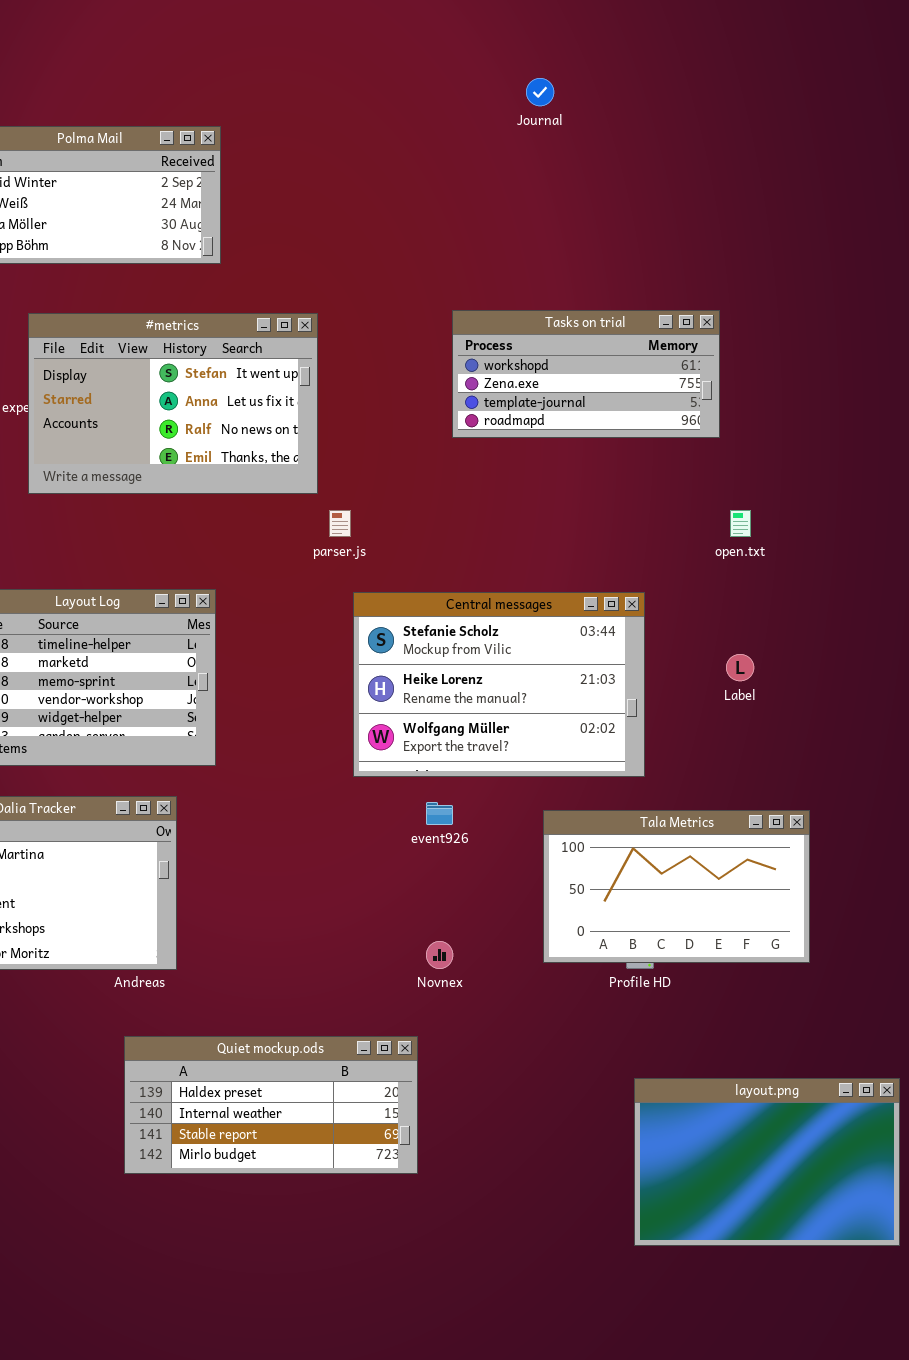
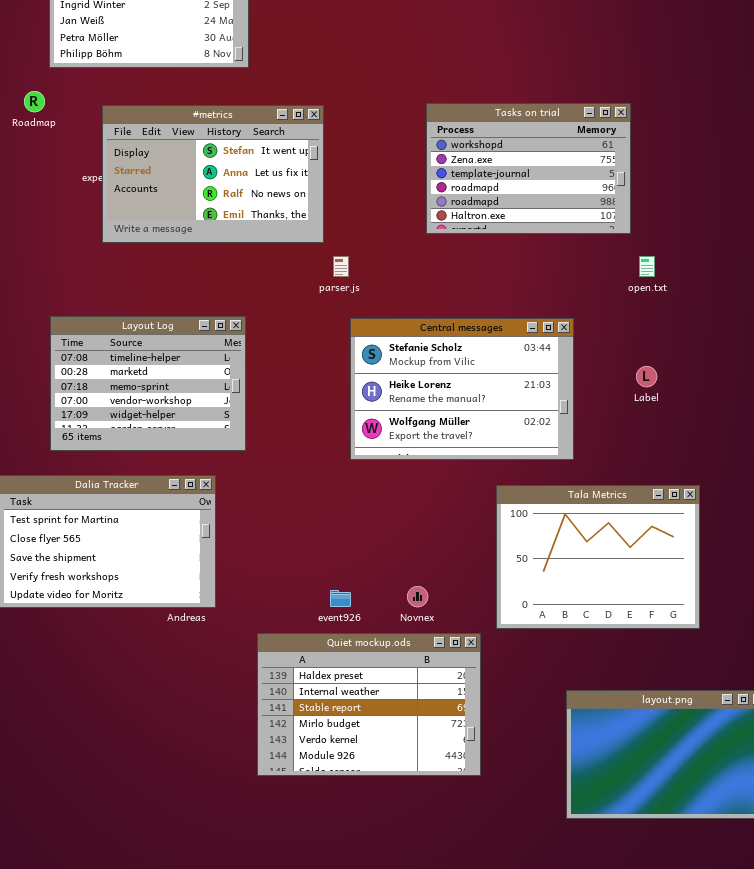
Tasks on trial: [452,310,720,438] -> [426,103,631,234], resized
event926: [426,802,453,825] -> [330,590,351,607], moved
Tala Metrics: [543,810,810,963] -> [496,485,700,629], resized
Quiet mockup.ods: [124,1036,418,1174] -> [257,633,481,776], moved, resized

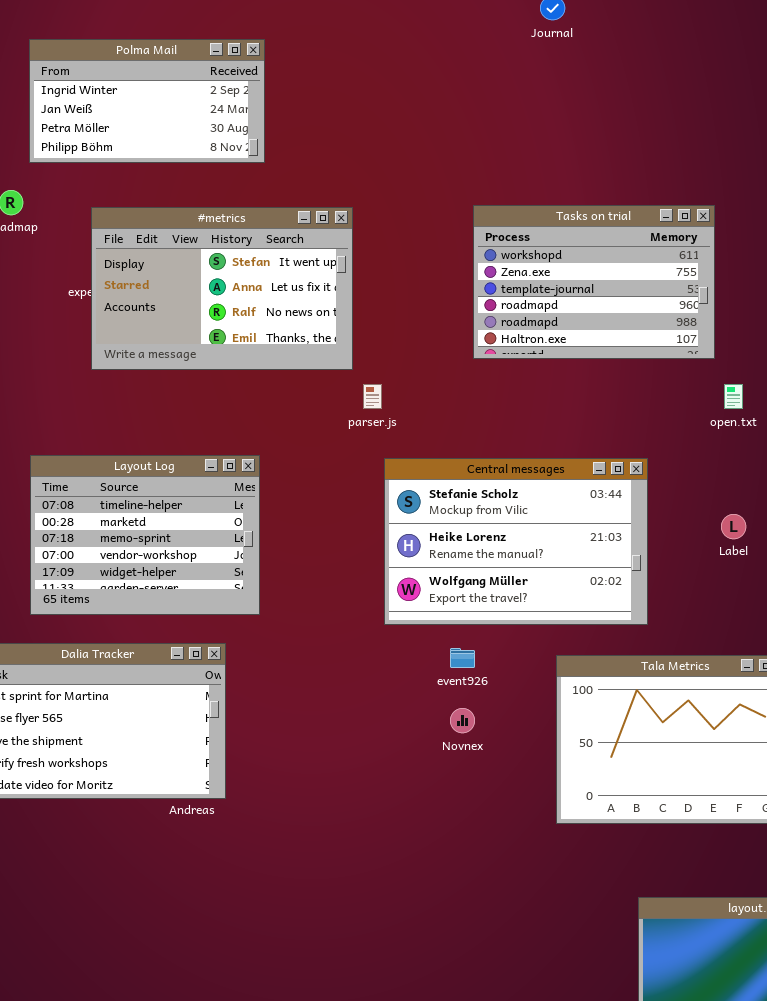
Novnex: [407,586,428,607] -> [450,708,475,733], moved
event926: [330,590,351,607] -> [450,648,475,668], moved
Quiet mockup.ods: [257,633,481,776] -> none, closed

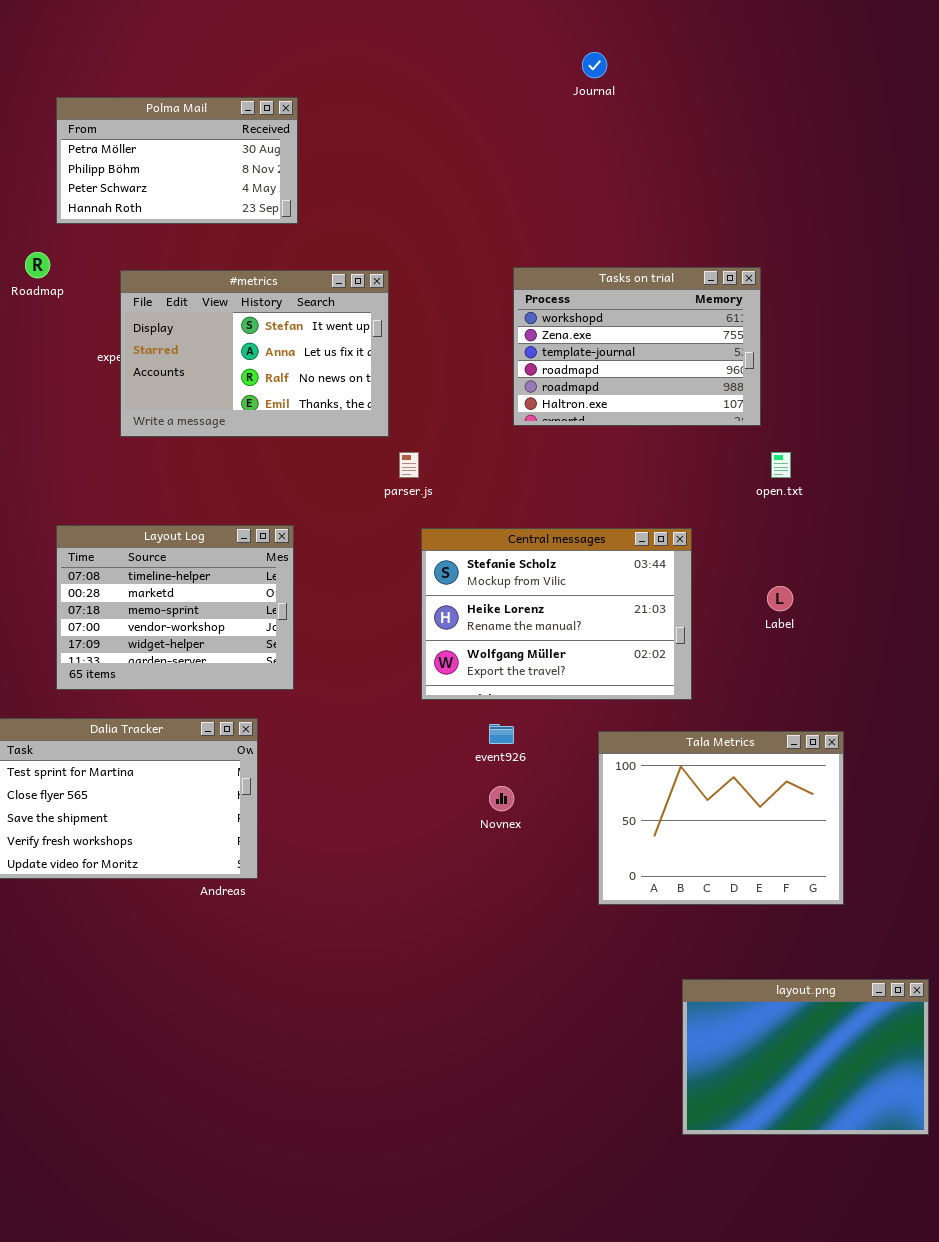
Polma Mail: [29,39,265,163] -> [56,97,298,224], scrolled down 2 rows

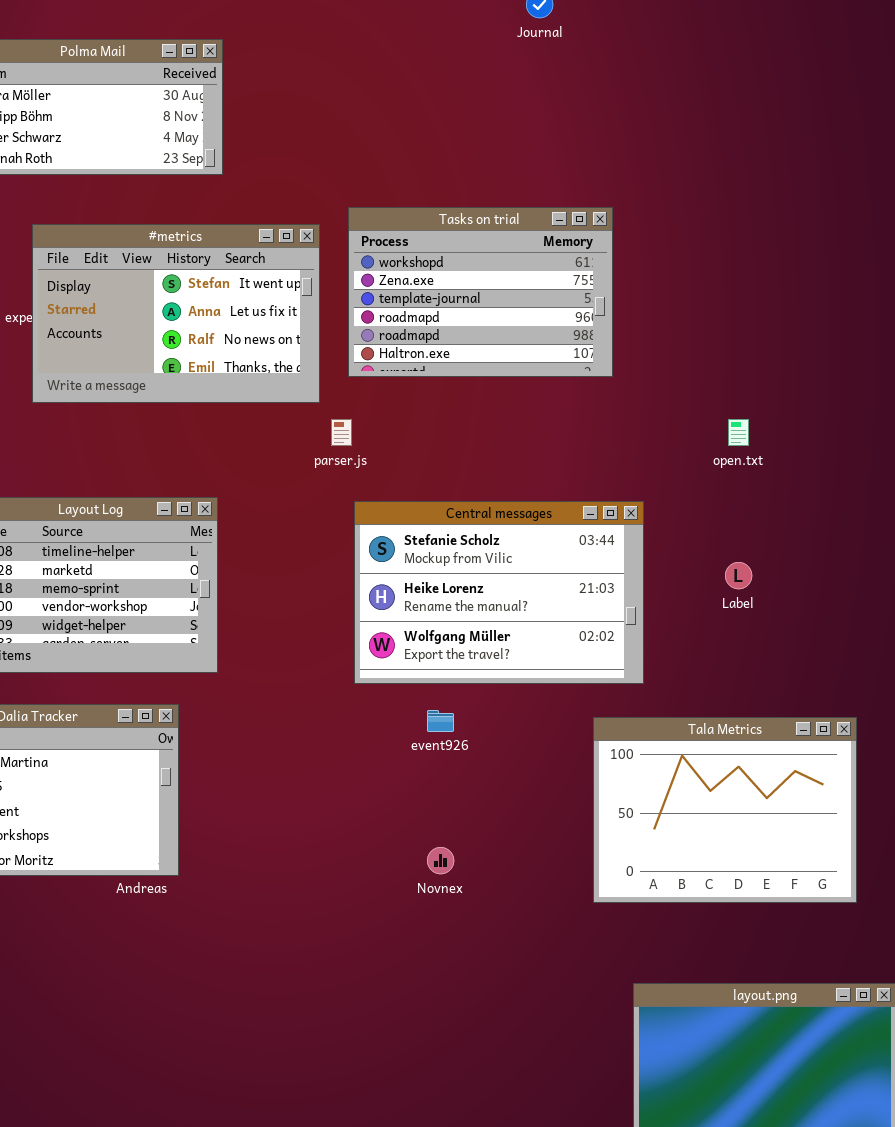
Tasks on trial: [513,267,761,426] -> [348,207,613,377], moved
Tala Metrics: [598,731,844,905] -> [593,717,857,903], moved
Novnex: [489,786,514,811] -> [427,847,454,874], moved

